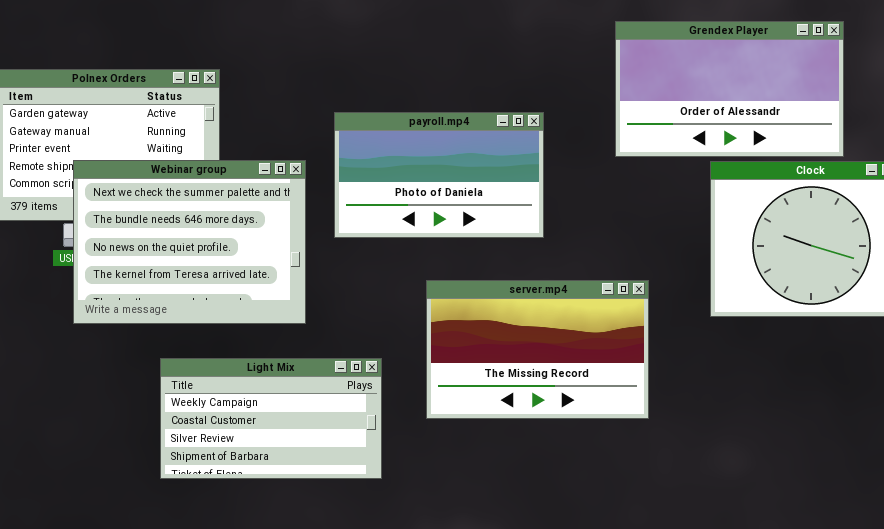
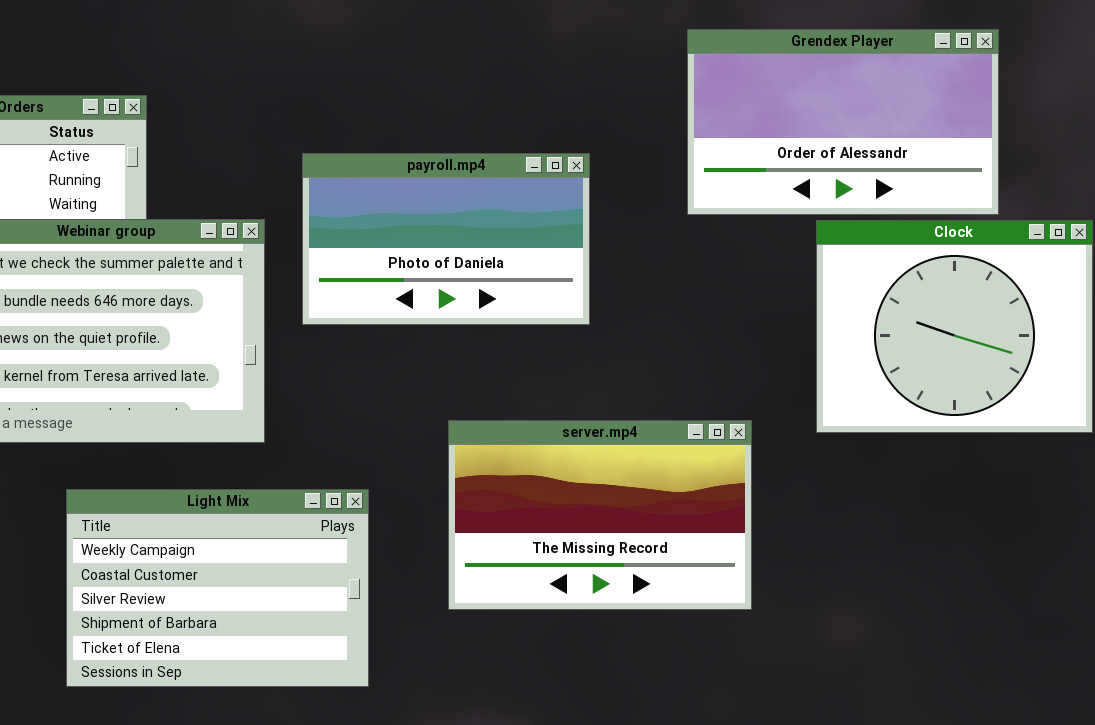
server.mp4: [426,280,649,419] -> [448,420,752,610], moved
Light Mix: [160,358,382,479] -> [66,489,369,687], resized

